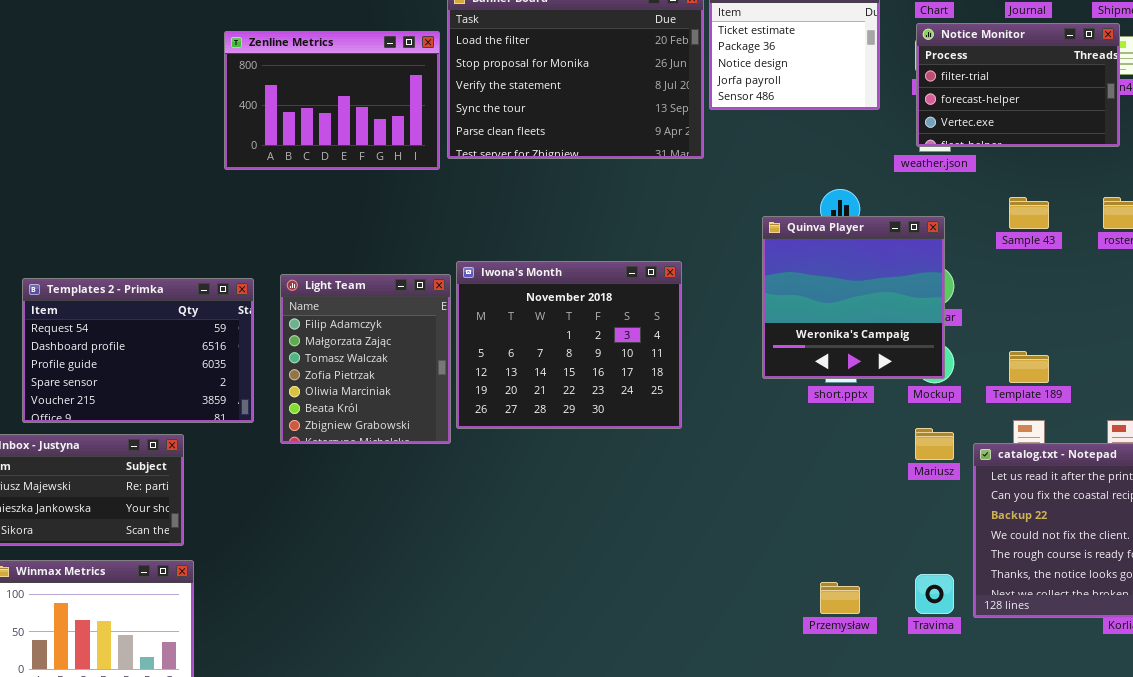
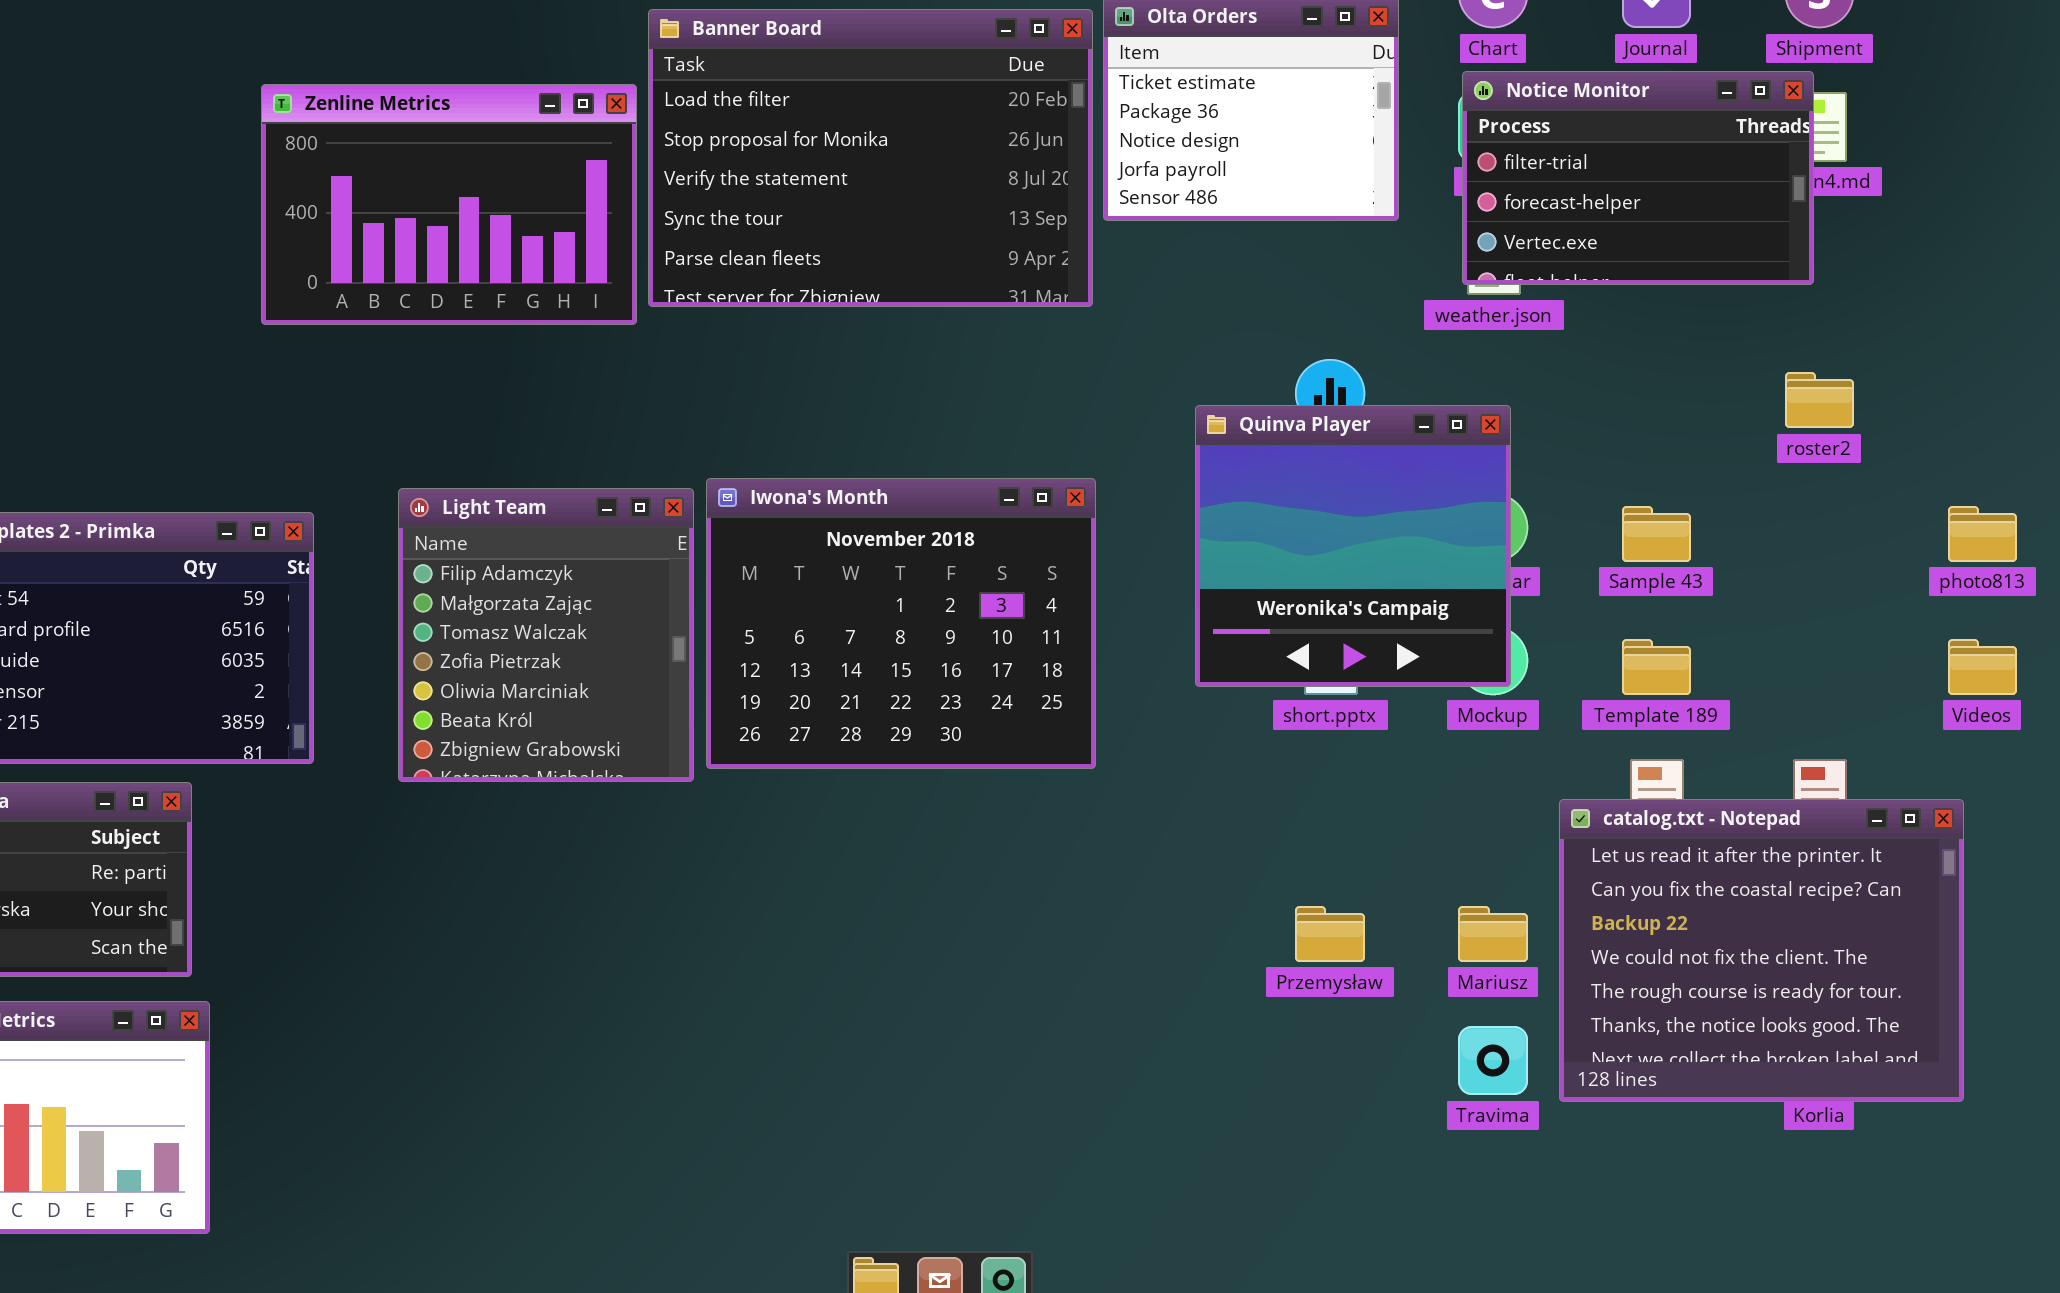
Sample 43: [1009,197,1049,229] -> [1622,506,1691,562], moved
Iwona's Month: [456,261,682,429] -> [706,478,1096,769], moved
Light Team: [280,274,451,444] -> [398,488,694,782], moved
Mariusz: [915,428,954,460] -> [1458,906,1528,962], moved
Przemysław: [820,582,860,614] -> [1295,906,1365,962], moved

